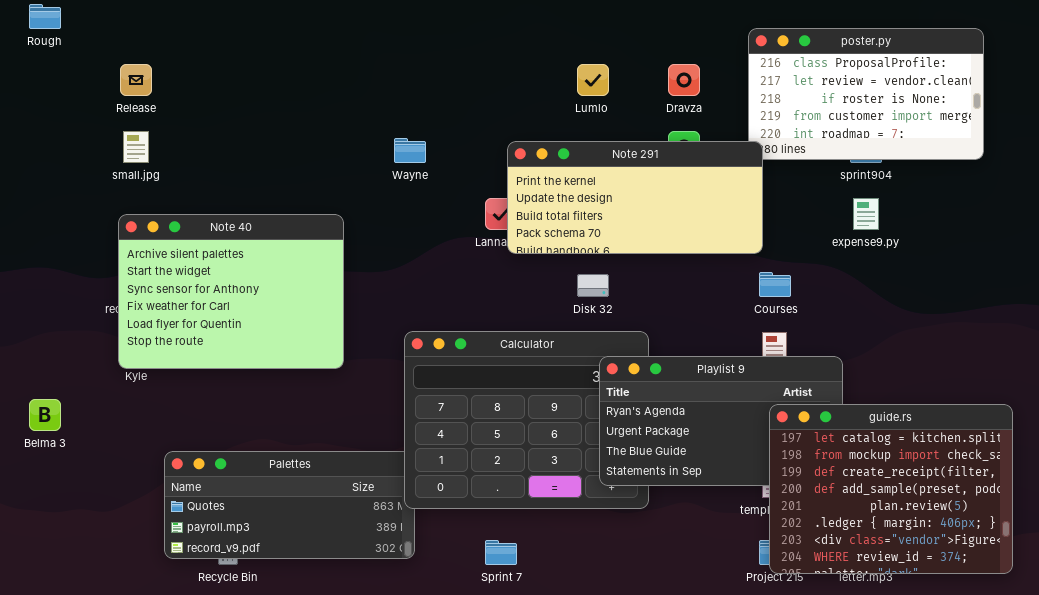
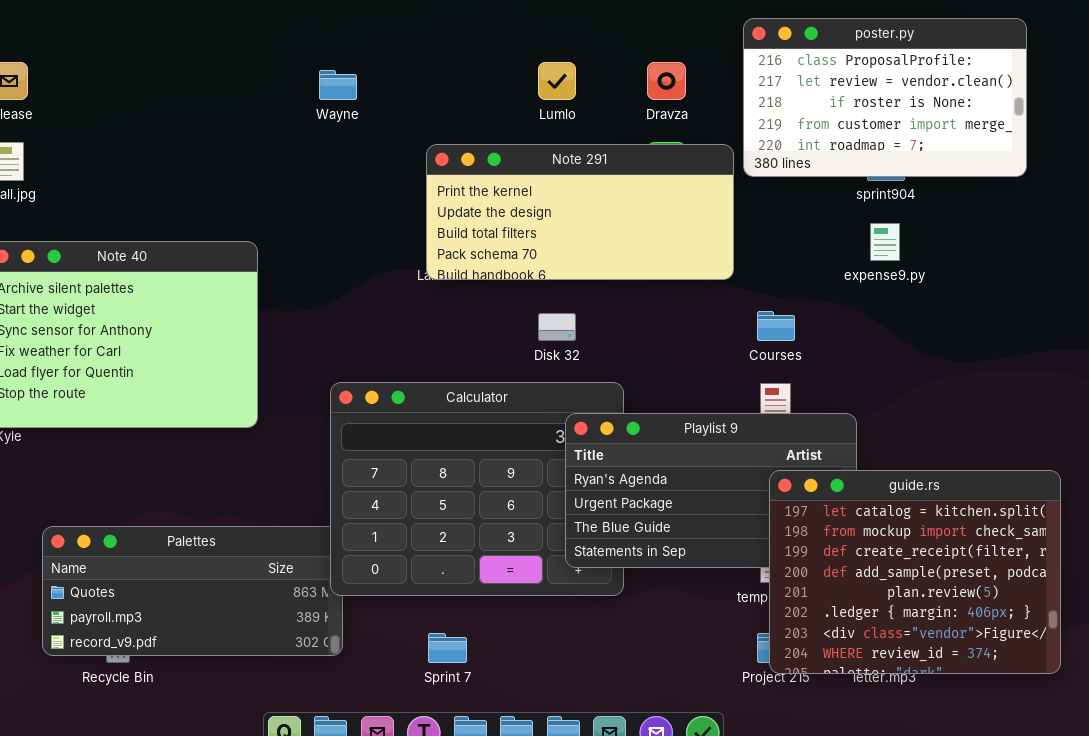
Wayne: [394,138,426,163] -> [319,70,357,100], moved
Note 291: [507,141,763,254] -> [426,144,734,280], moved

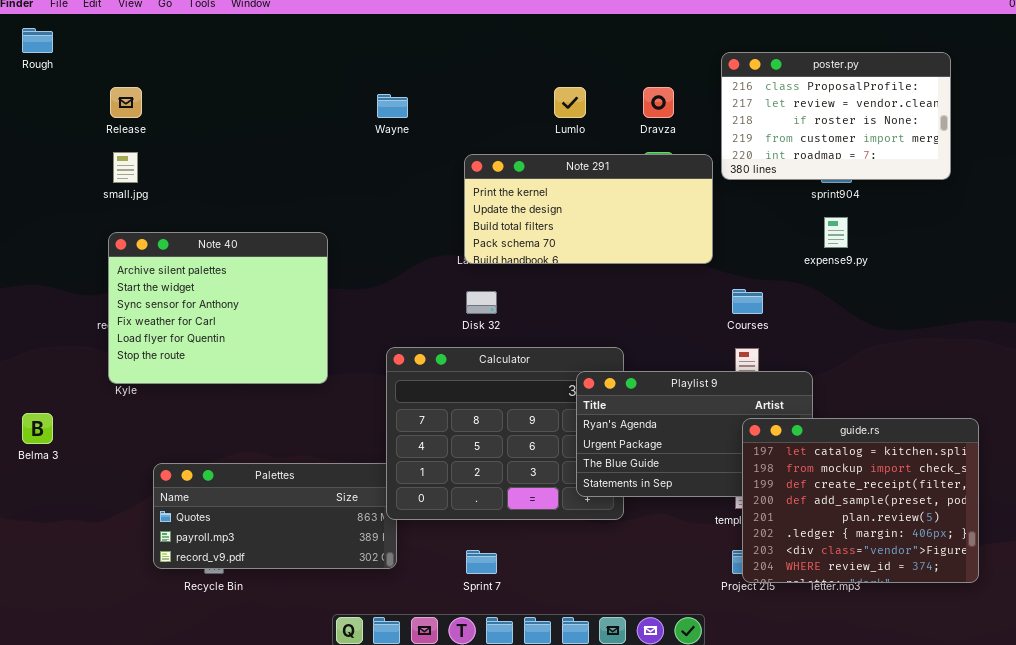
Disk 32: [538,313,576,341] -> [466,291,497,314], moved

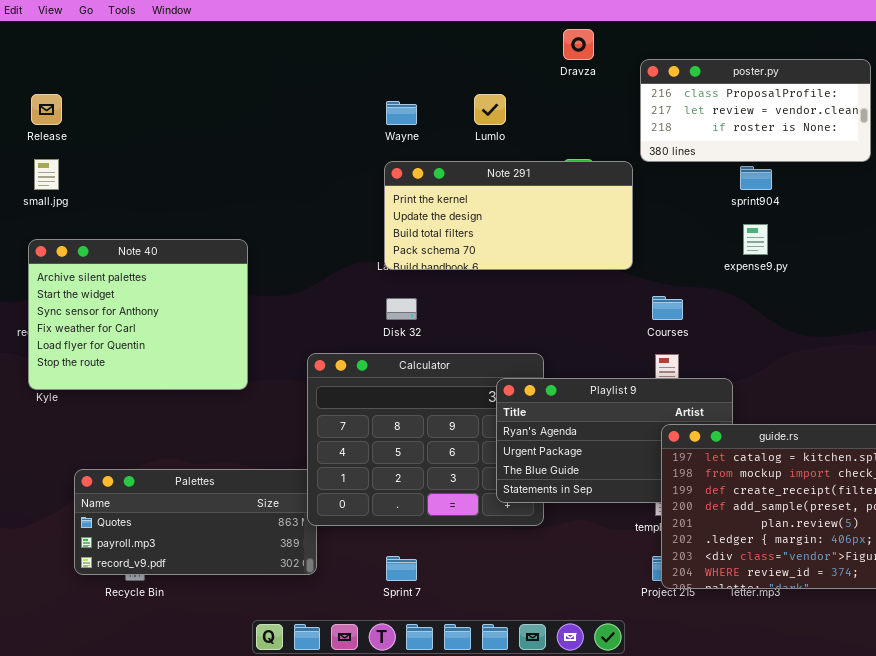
poster.py: [721,52,951,180] -> [640,59,871,162], resized
Dravza: [643,87,674,118] -> [563,29,594,60], moved
Wayne: [377,94,408,118] -> [386,101,417,125], moved

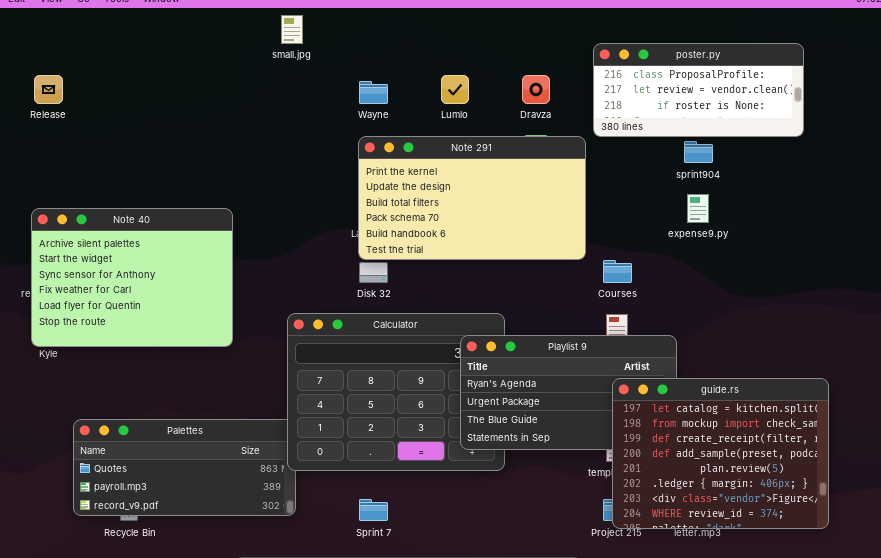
Dravza: [563,29,594,60] -> [522,75,550,104], moved
small.jpg: [34,159,59,190] -> [281,15,303,44], moved
Note 291: [384,161,633,270] -> [358,136,586,260], resized

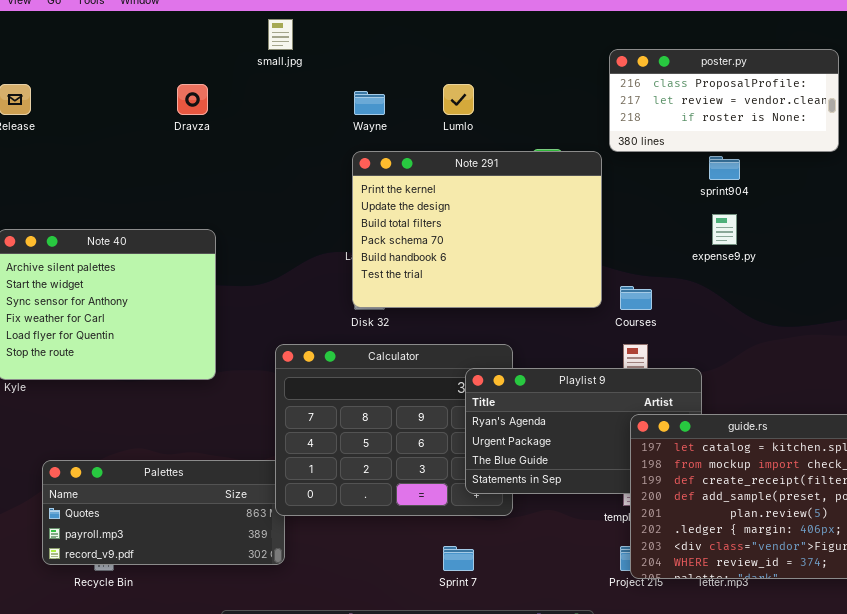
Dravza: [522,75,550,104] -> [177,84,208,115], moved
Note 291: [358,136,586,260] -> [352,151,602,308], resized
Sprint 7: [359,499,388,521] -> [443,546,474,571], moved

